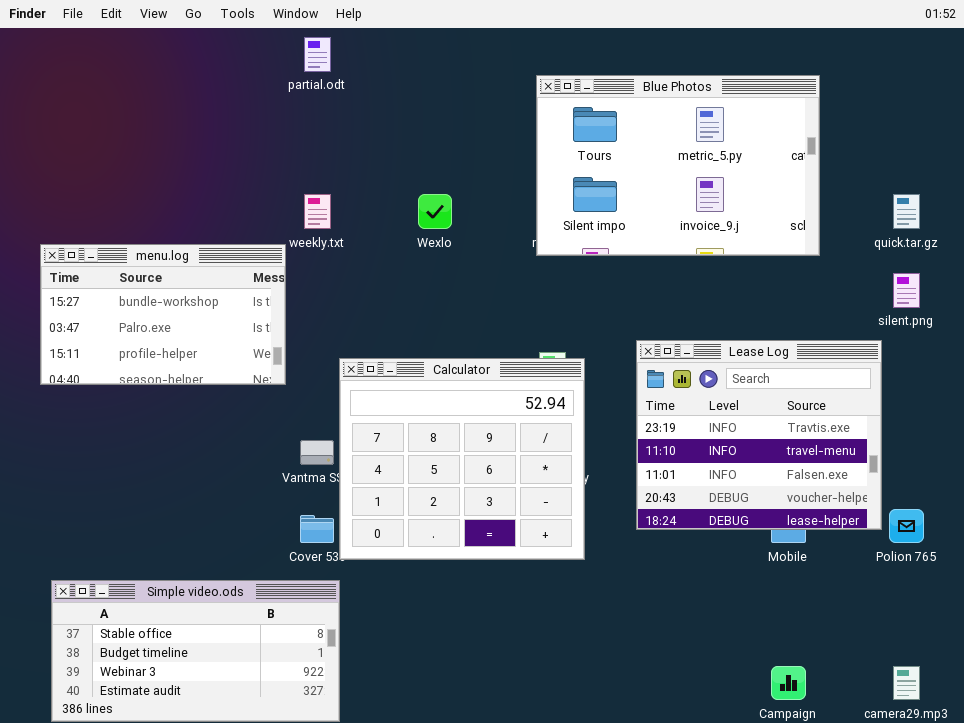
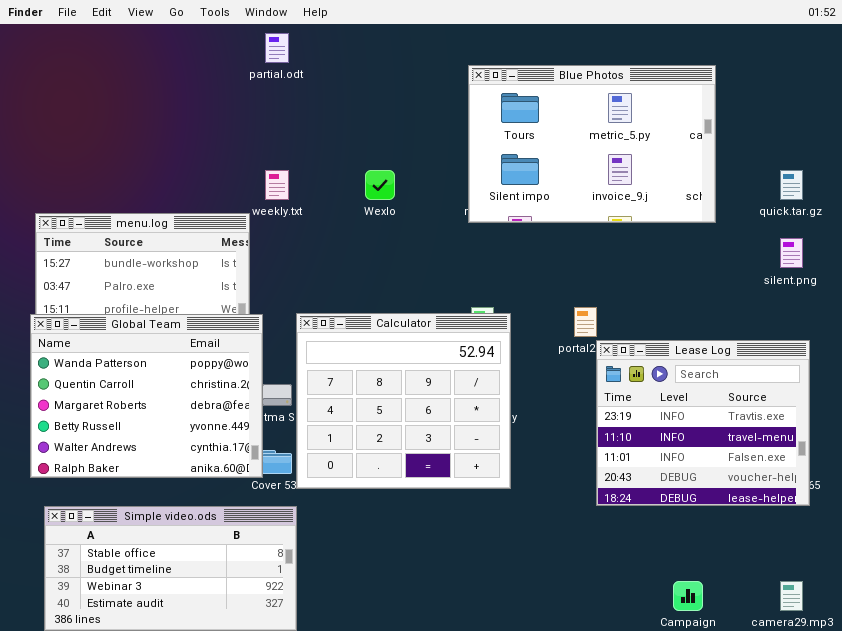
Lease Log: [636,340,882,530] -> [596,340,810,506], moved
Global Team: none -> [30,314,263,478], opened

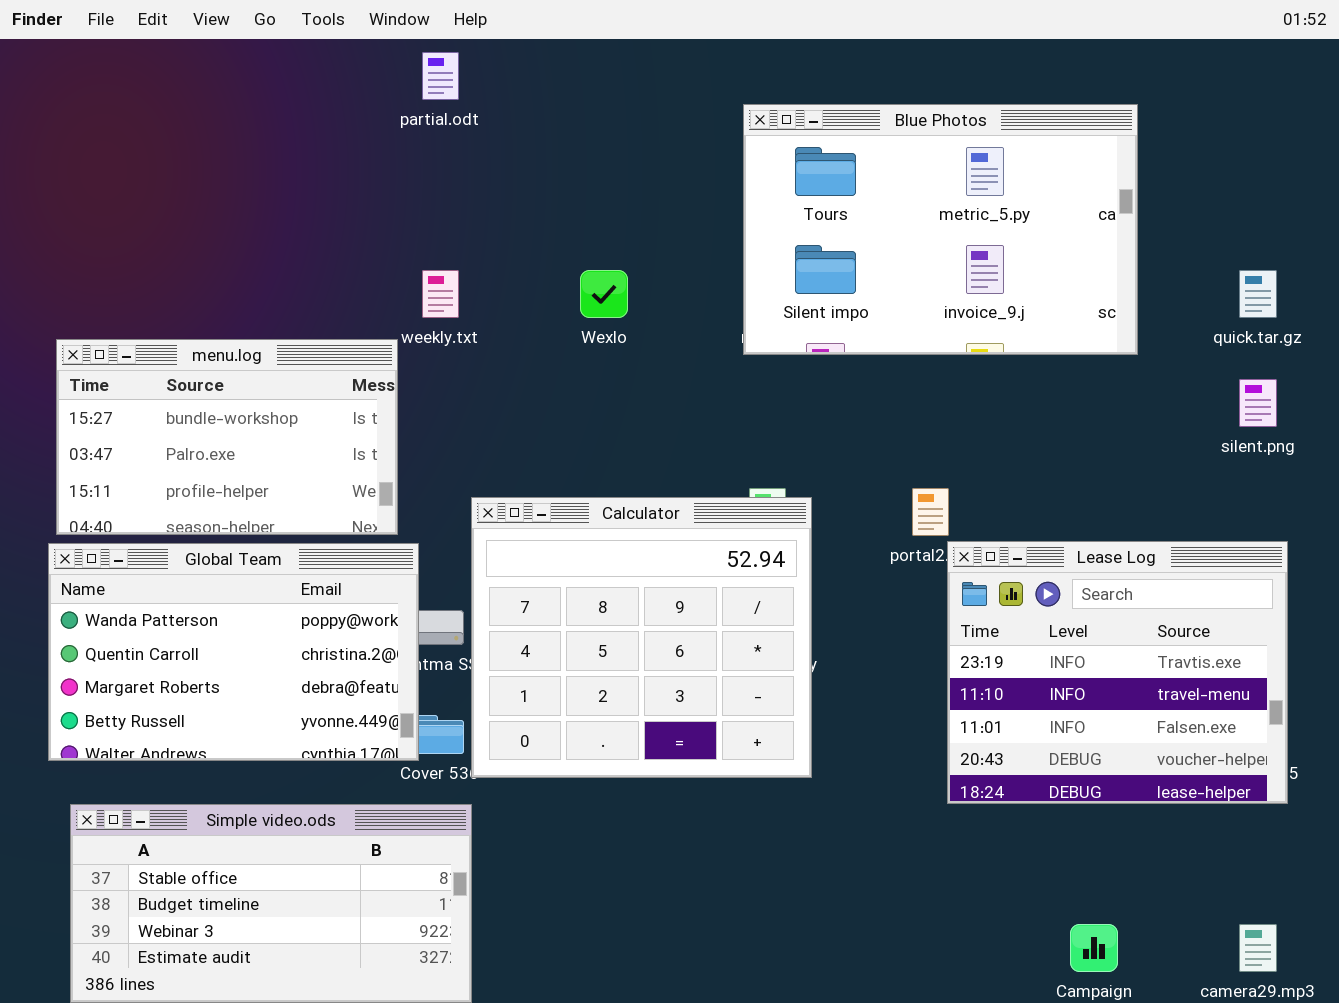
Global Team: [30,314,263,478] -> [48,543,419,761], resized

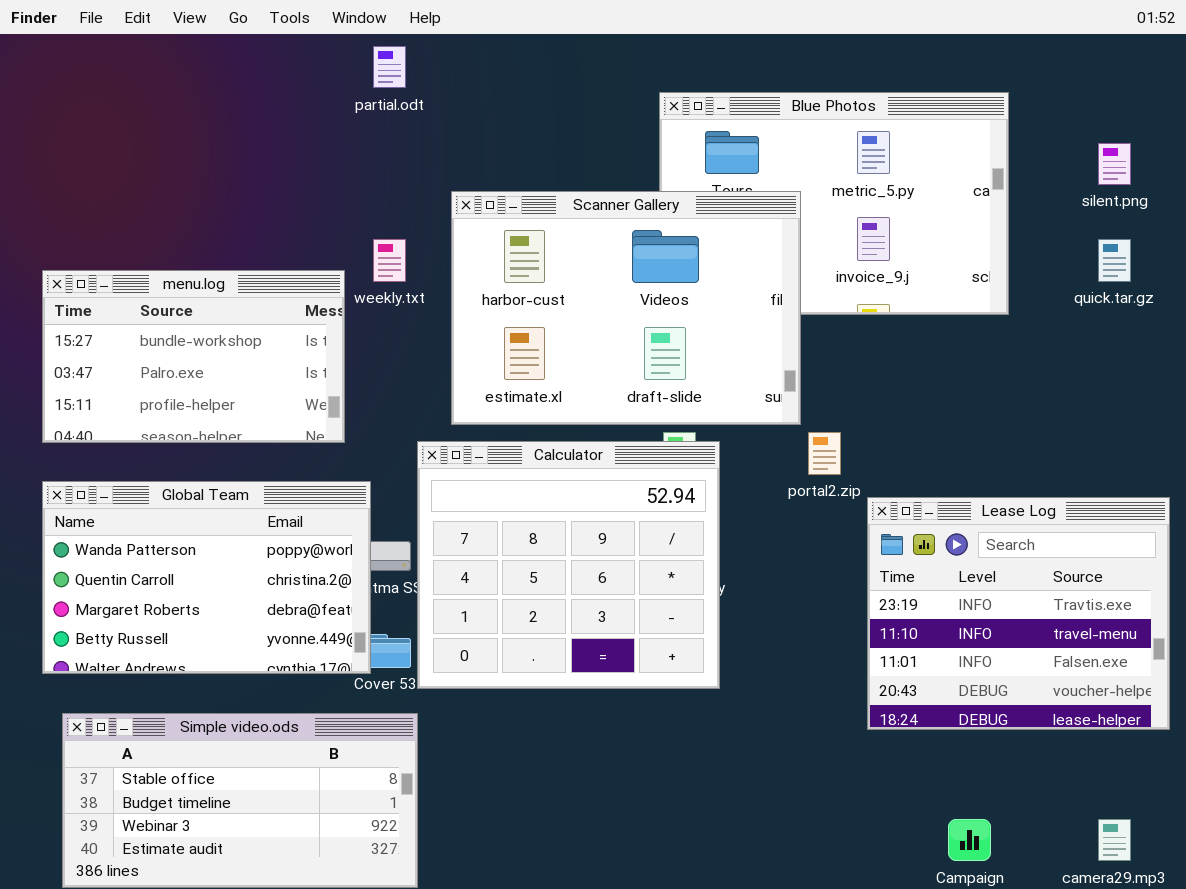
Scanner Gallery: none -> [451,191,801,425], opened
menu.log: [56,339,398,535] -> [42,270,345,443], moved
silent.png: [1239,379,1277,427] -> [1098,143,1131,185], moved
Lease Log: [947,541,1288,804] -> [867,497,1170,730], moved

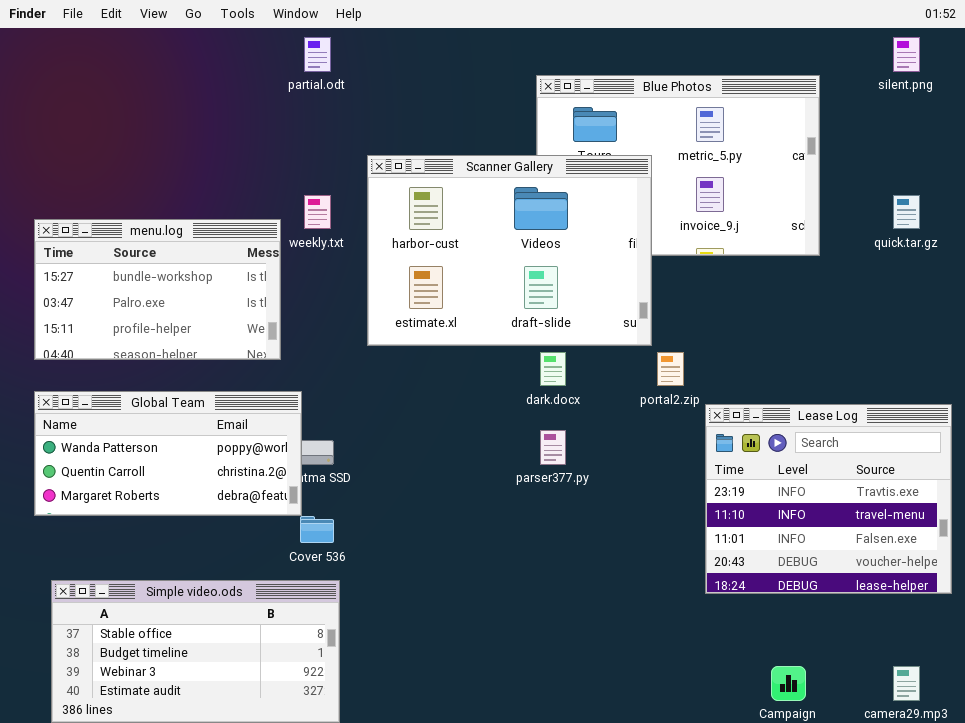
silent.png: [1098,143,1131,185] -> [893,37,920,72], moved
Calculator: [417,441,720,689] -> none, closed
Global Team: [42,481,371,674] -> [34,391,302,516], resized

